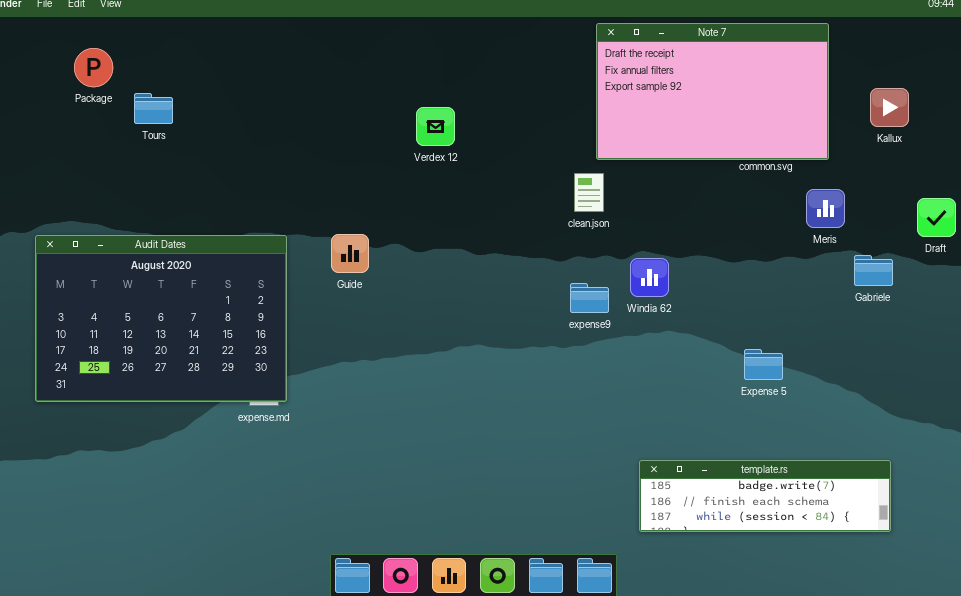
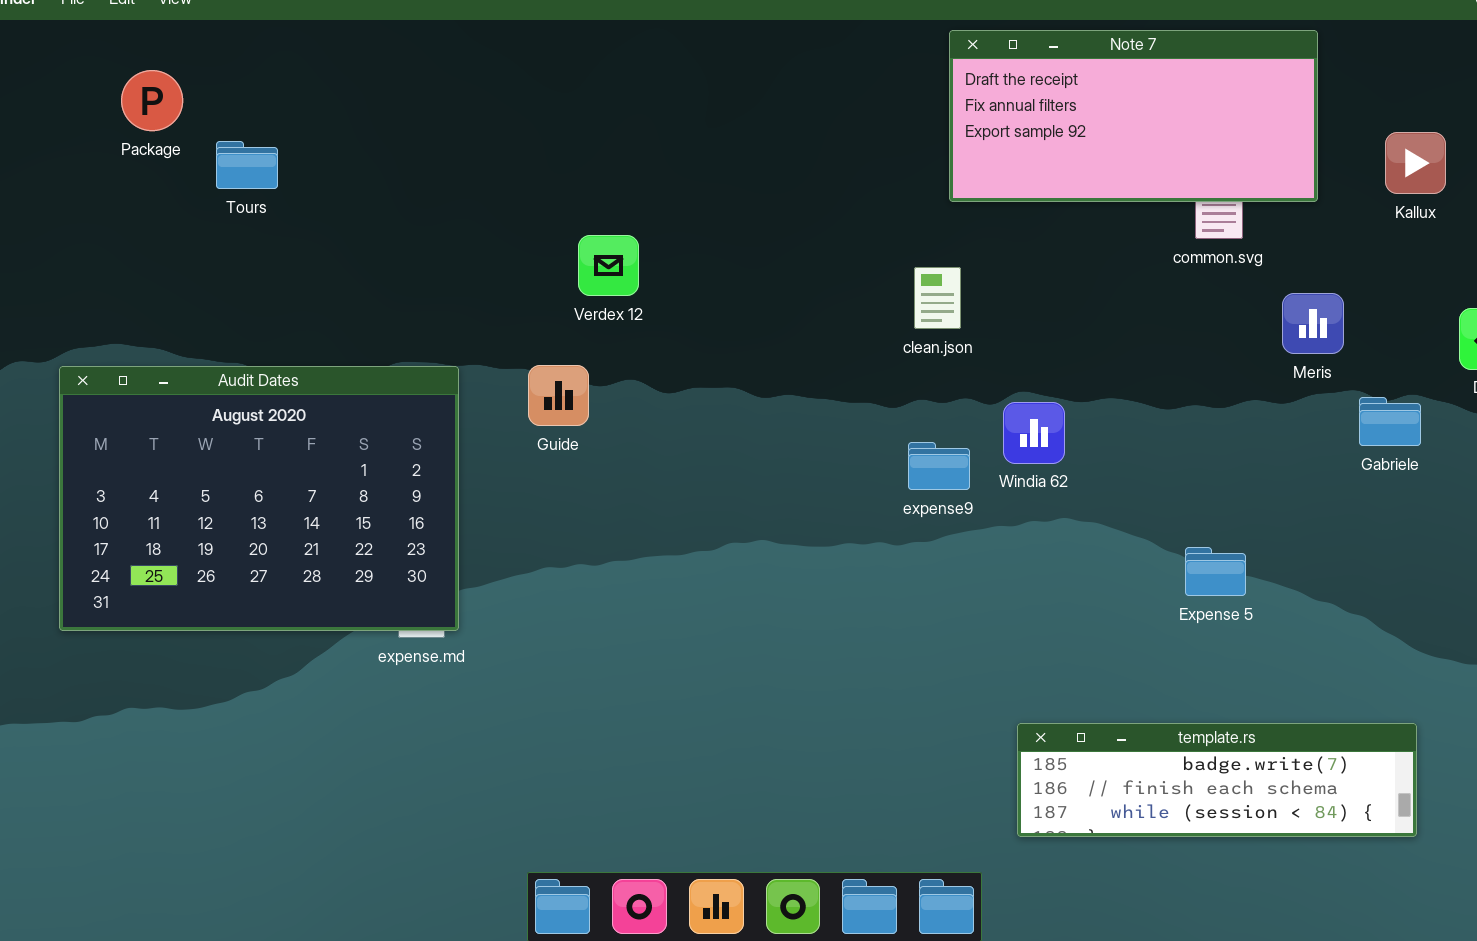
Note 7: [596,23,829,160] -> [949,30,1318,202], resized
Verdex 12: [416,107,455,146] -> [578,235,639,296], moved

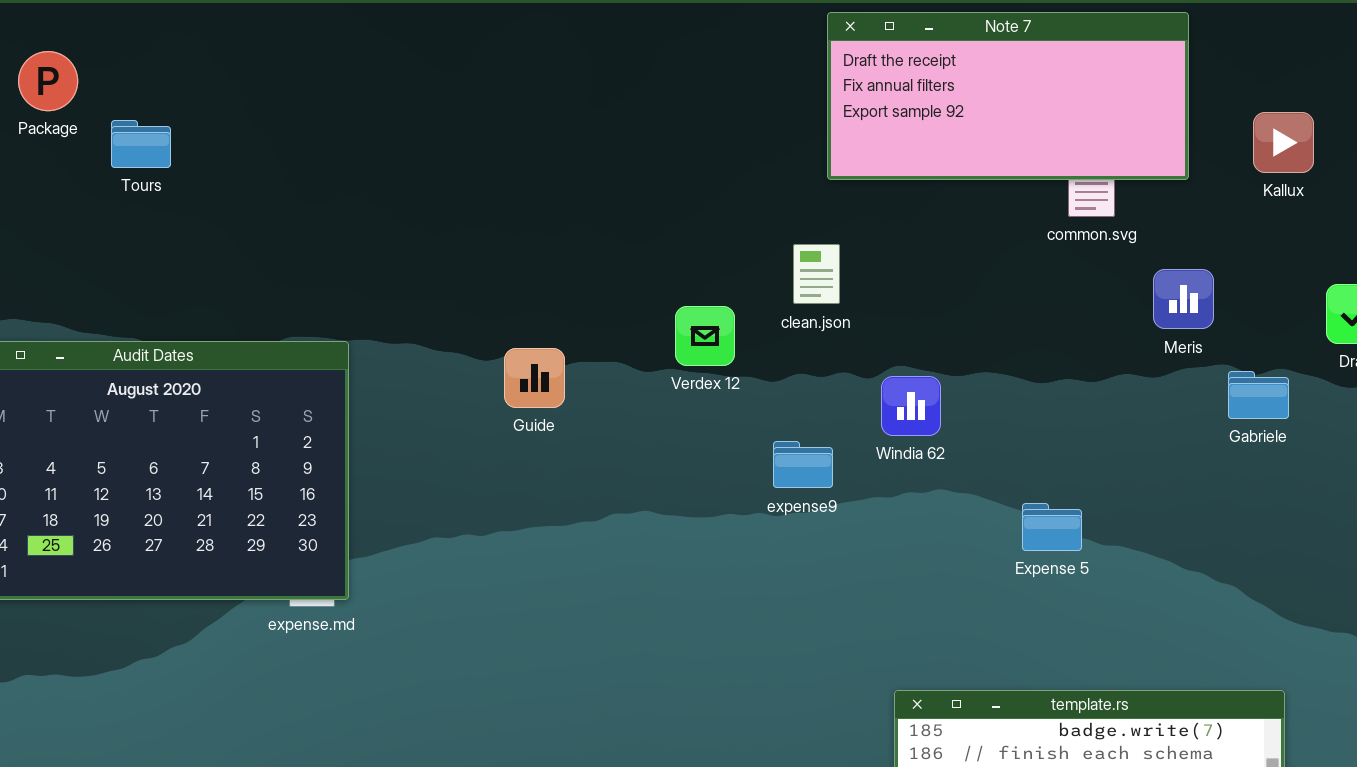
Verdex 12: [578,235,639,296] -> [675,306,735,366], moved
Guide: [528,365,589,426] -> [504,348,565,408], moved
expense9: [908,442,970,490] -> [773,441,833,488], moved
Expense 5: [1185,547,1246,596] -> [1022,503,1082,551], moved

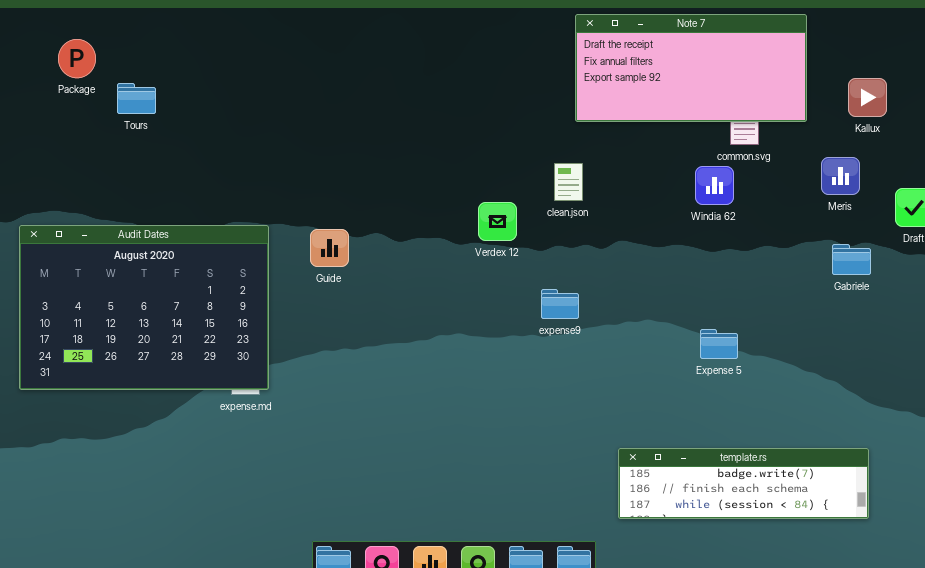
Meris: [1153,269,1214,329] -> [821,157,860,195], moved
Guide: [504,348,565,408] -> [310,229,349,267], moved
Windia 62: [881,376,941,436] -> [695,166,734,205], moved

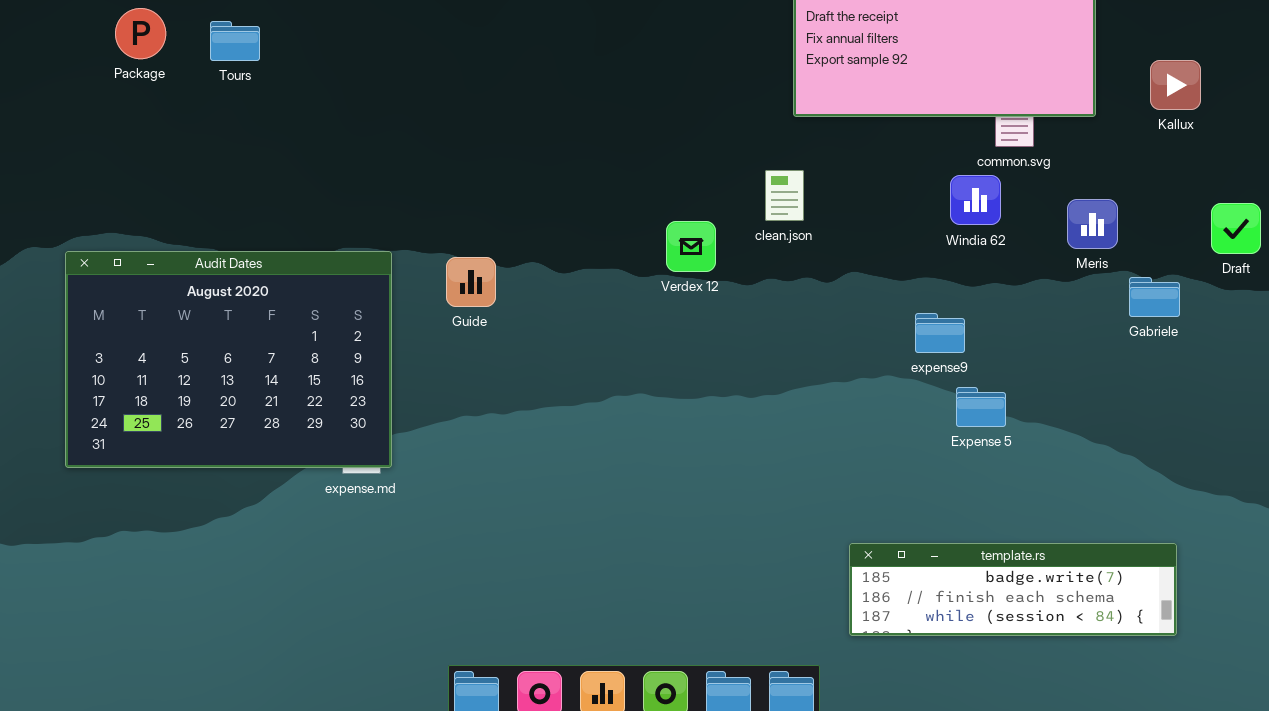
Tours: [117,83,156,114] -> [210,21,260,61], moved
Meris: [821,157,860,195] -> [1067,199,1118,249], moved
expense9: [541,289,579,319] -> [915,313,965,353], moved

